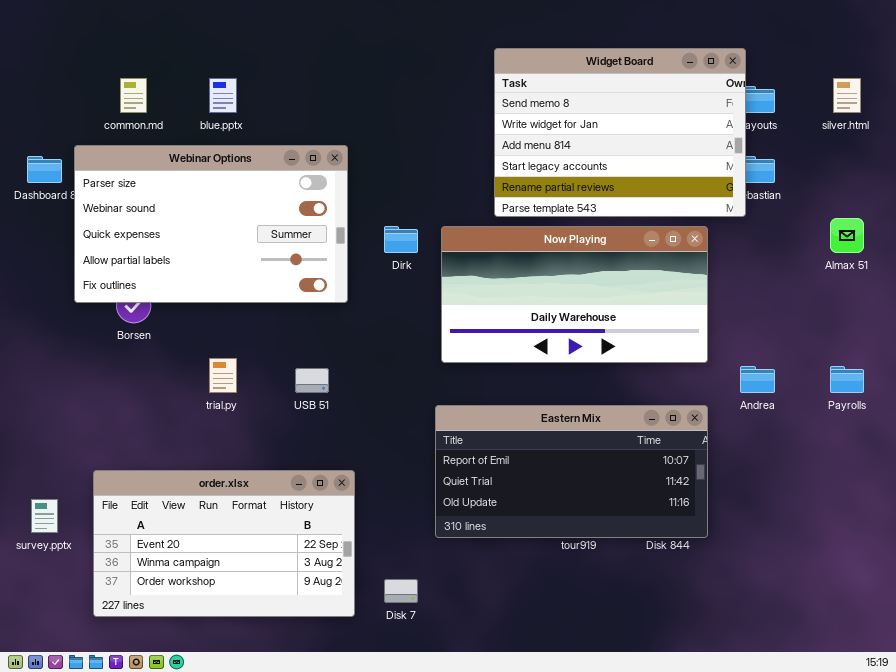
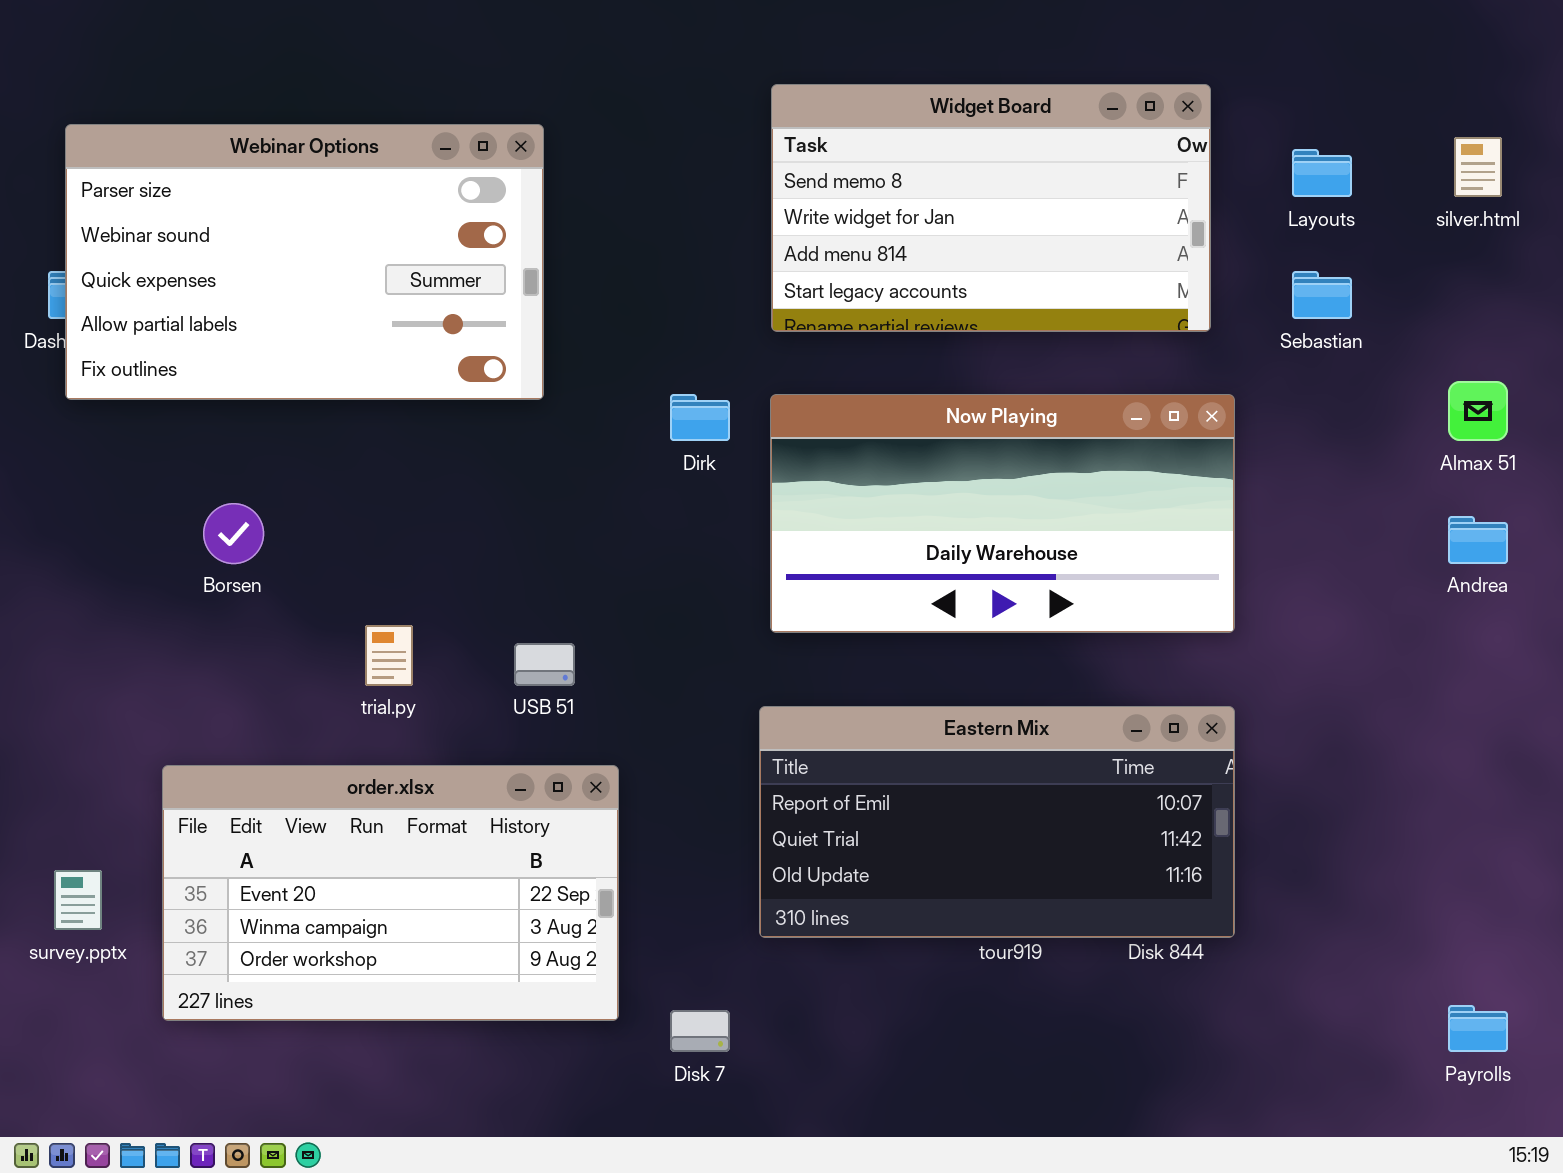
Widget Board: [494,48,746,217] -> [771,84,1211,332], moved, resized
Webinar Options: [74,145,348,303] -> [65,124,544,400], moved
Andrea: [740,366,775,393] -> [1448,516,1508,564], moved
Payrolls: [830,366,864,393] -> [1448,1005,1508,1052], moved
order.xlsx: [93,470,355,617] -> [162,765,619,1021], moved

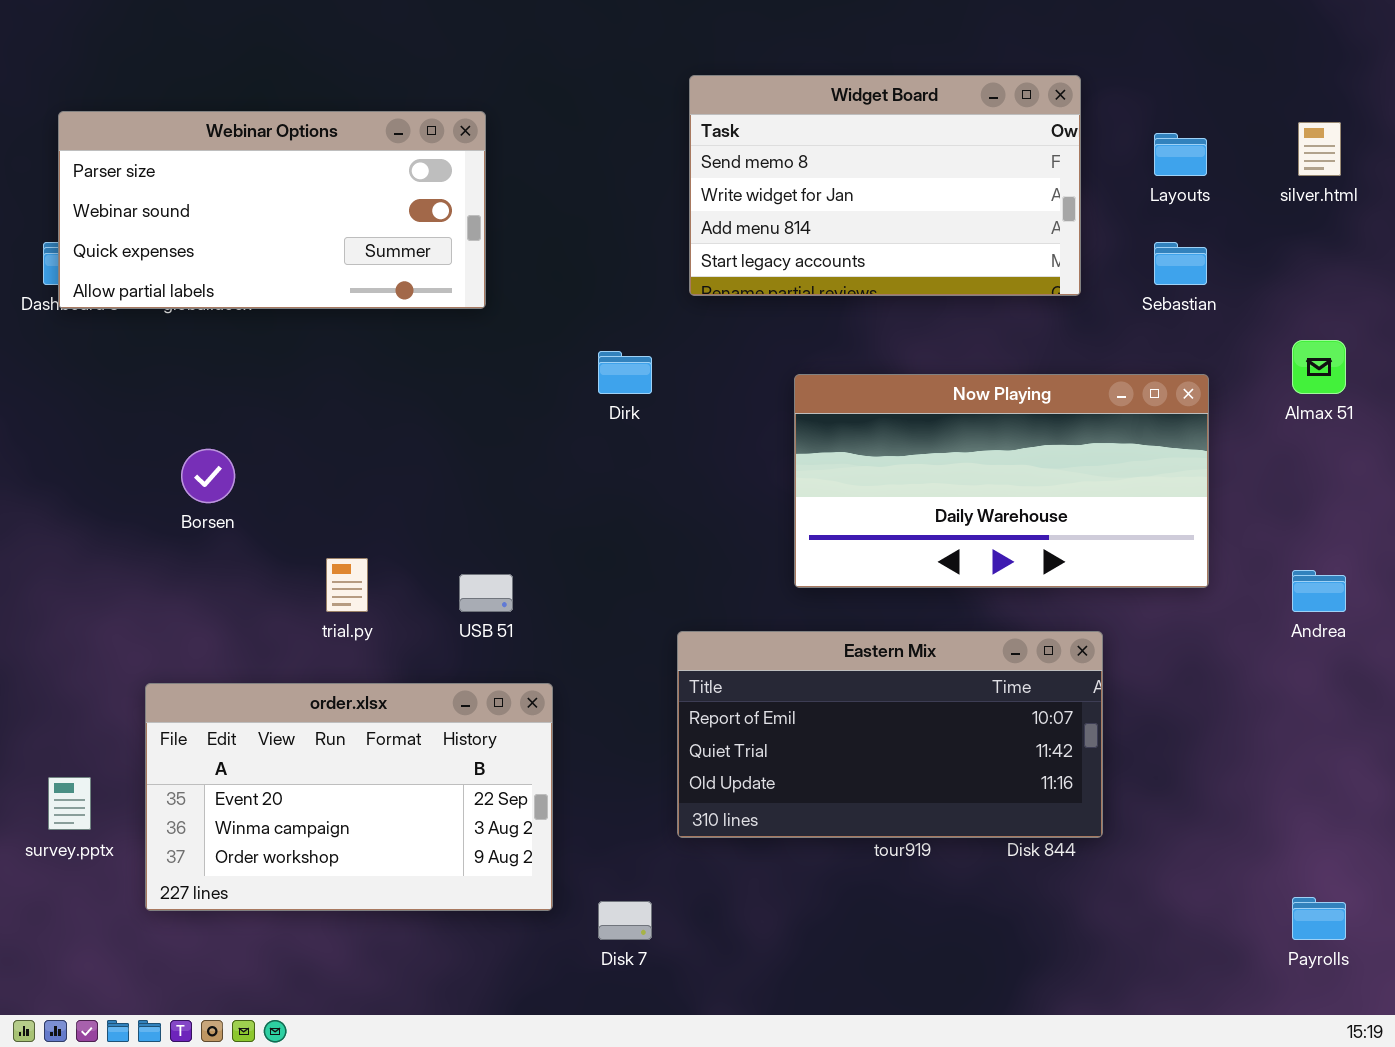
Webinar Options: [65,124,544,400] -> [58,111,486,309], resized
Now Playing: [770,394,1235,633] -> [794,374,1209,588], moved
Andrea: [1448,516,1508,564] -> [1292,570,1346,612], moved

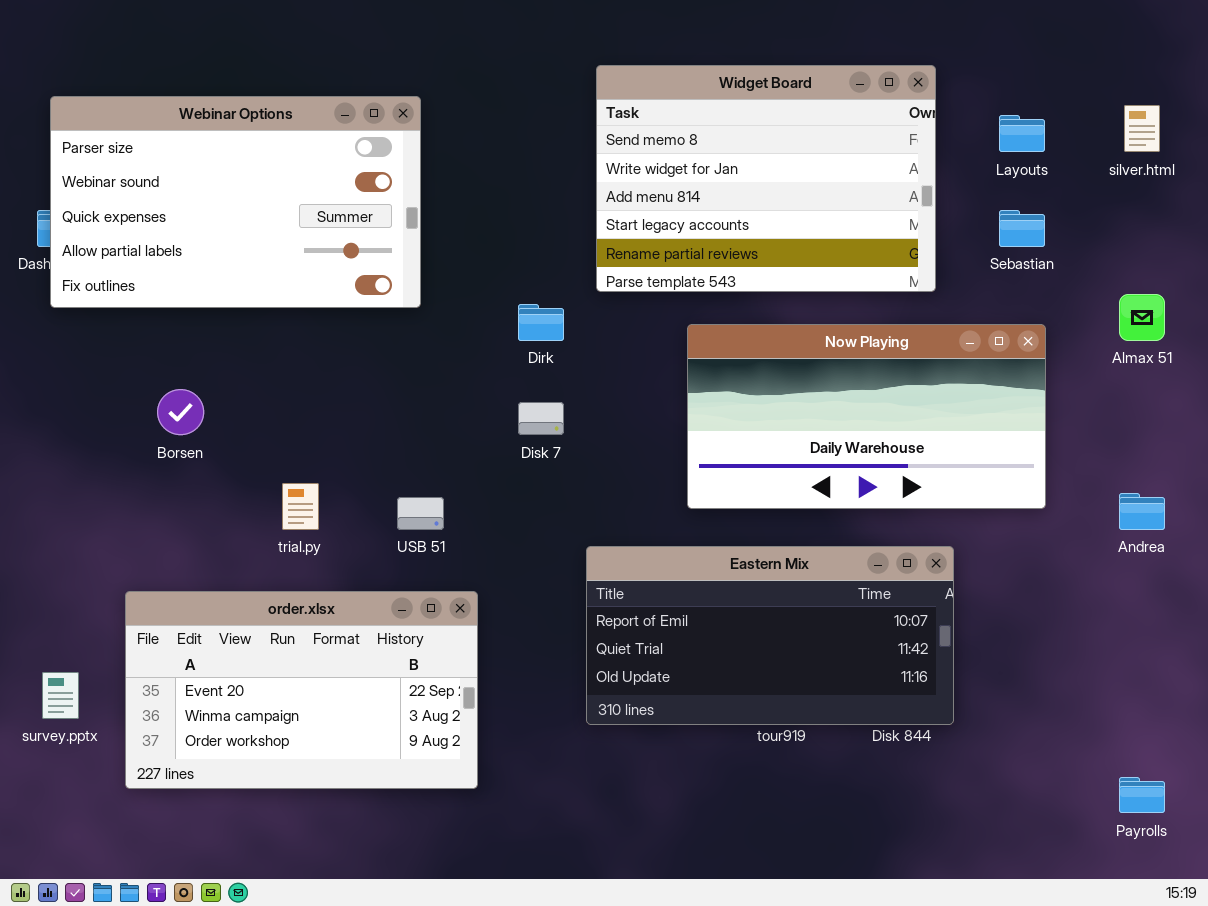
Widget Board: [689,75,1081,296] -> [596,65,936,292], resized
Webinar Options: [58,111,486,309] -> [50,96,421,308], resized
Disk 7: [598,901,652,940] -> [518,402,564,435], moved

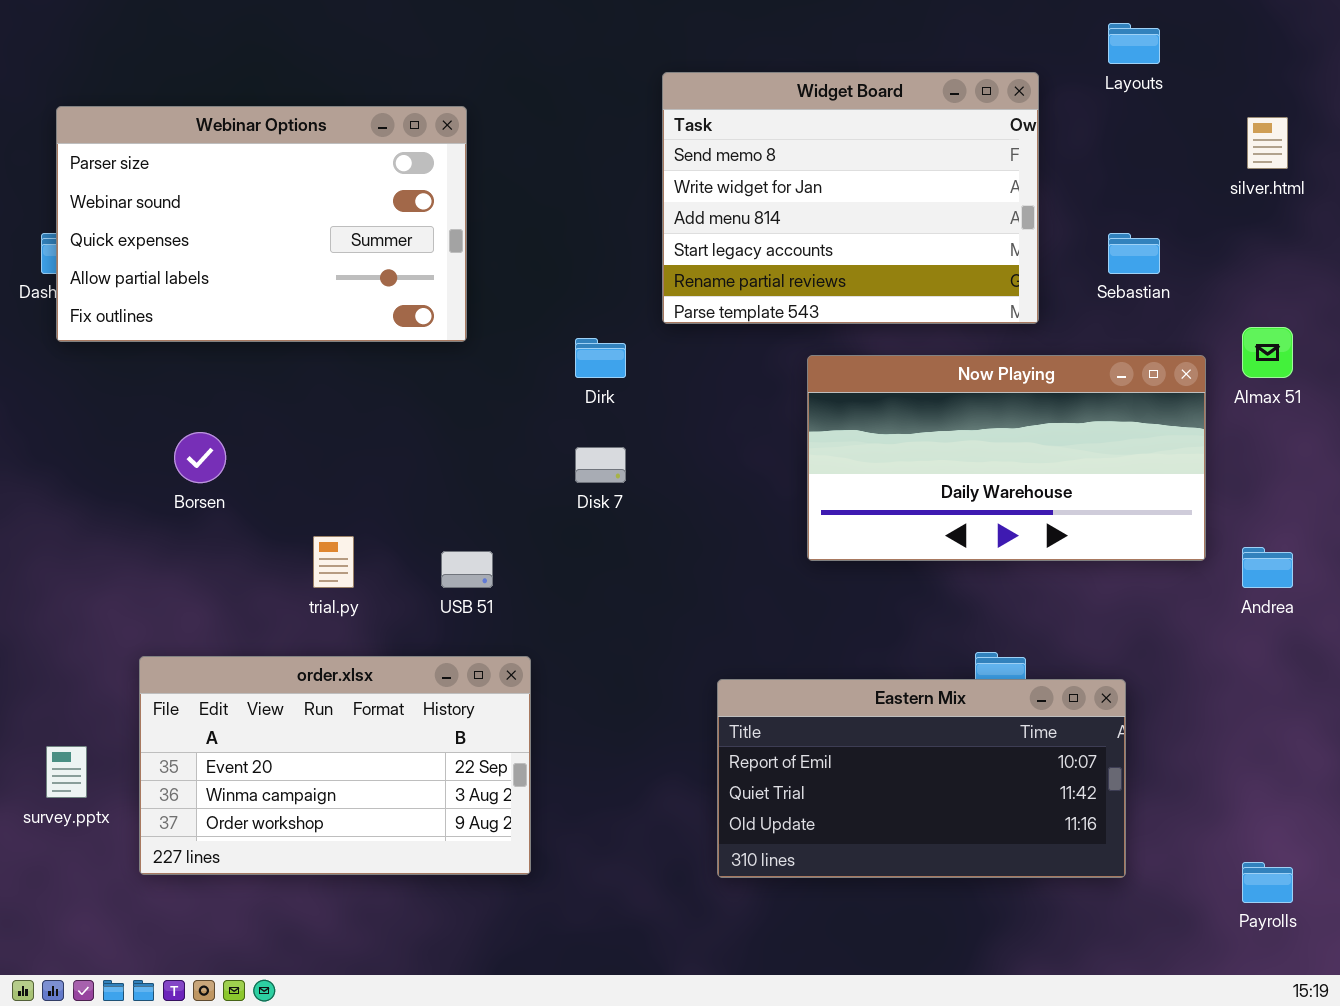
Layouts: [999,115,1045,152] -> [1108,23,1160,64], moved
Now Playing: [687,324,1046,509] -> [807,355,1206,561], moved
Eastern Mix: [586,546,954,725] -> [717,679,1126,878], moved

